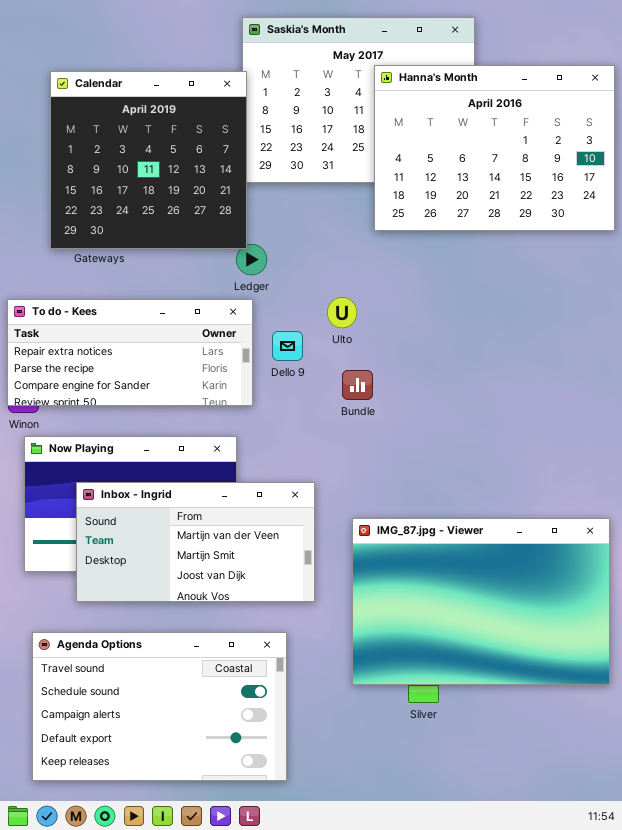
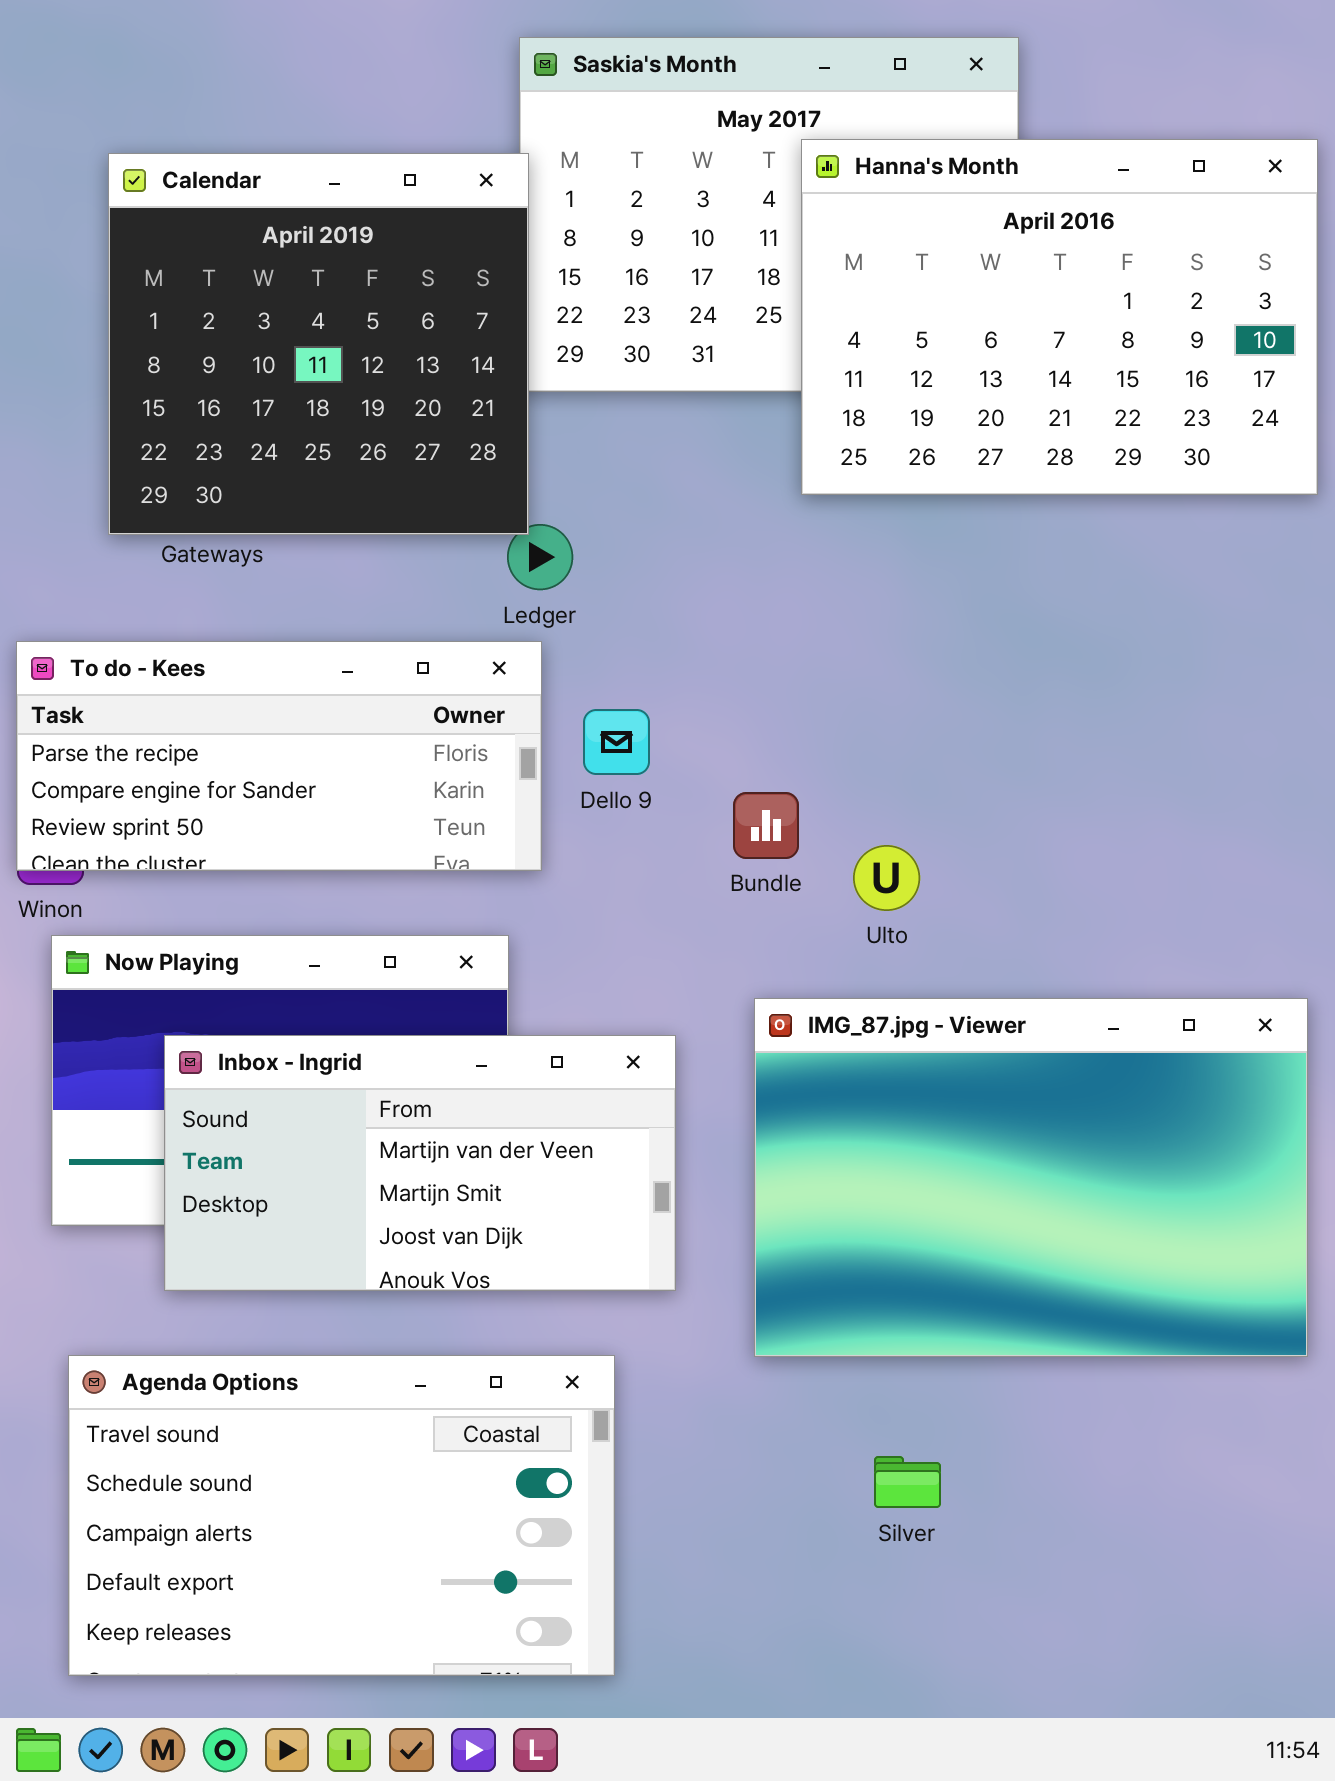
Ulto: [327,297,357,328] -> [853,845,920,911], moved
To do - Kees: [7,299,253,406] -> [16,641,542,871], scrolled down 1 row
IMG_87.jpg - Viewer: [352,518,610,685] -> [754,998,1308,1357], moved

